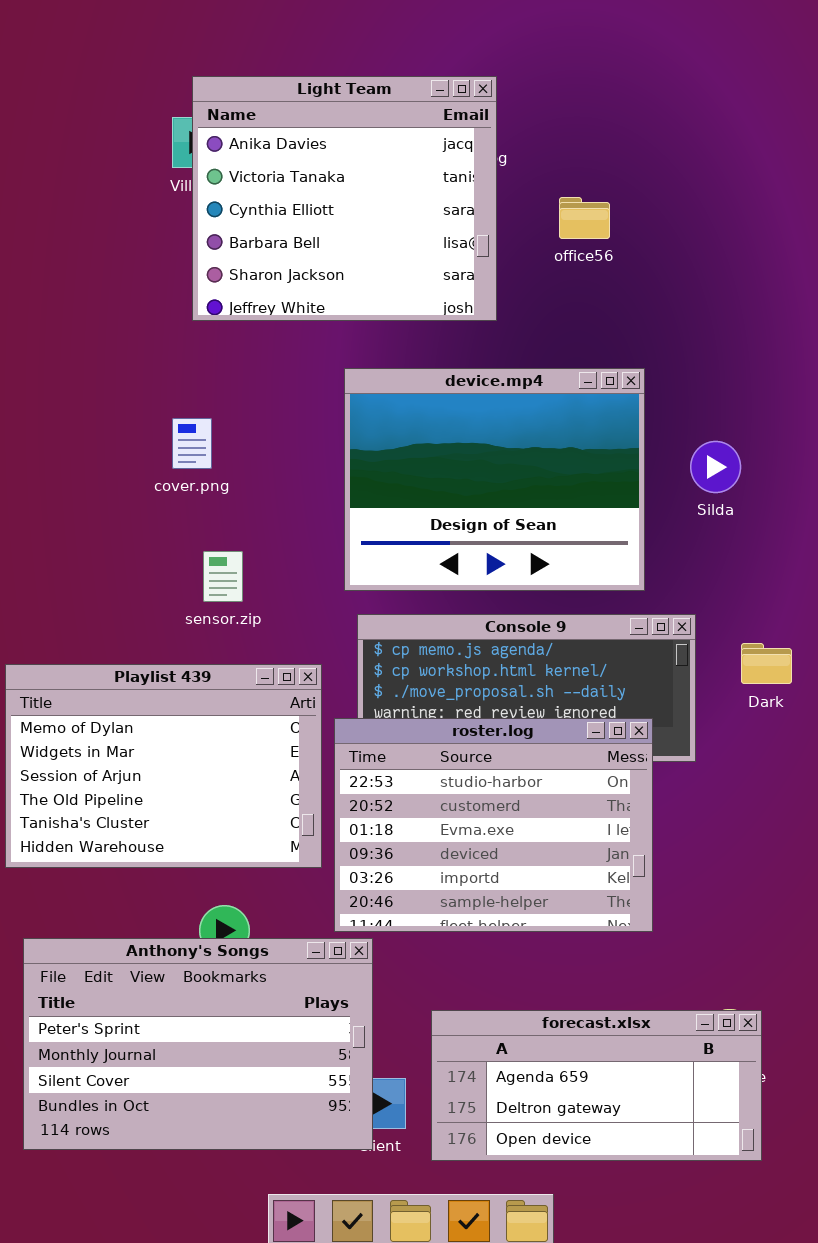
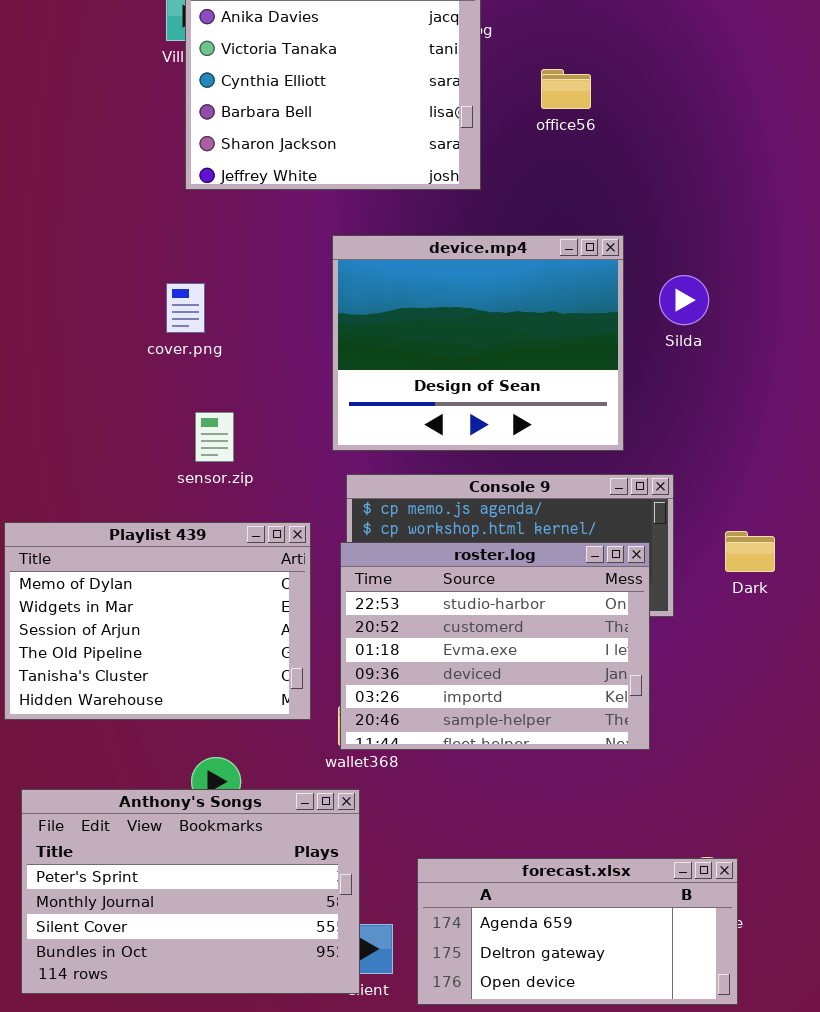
Silda: [690,441,741,493] -> [659,275,709,325], moved
Dark: [741,643,792,684] -> [725,531,775,572], moved
roster.log: [334,718,653,932] -> [340,542,650,750], moved

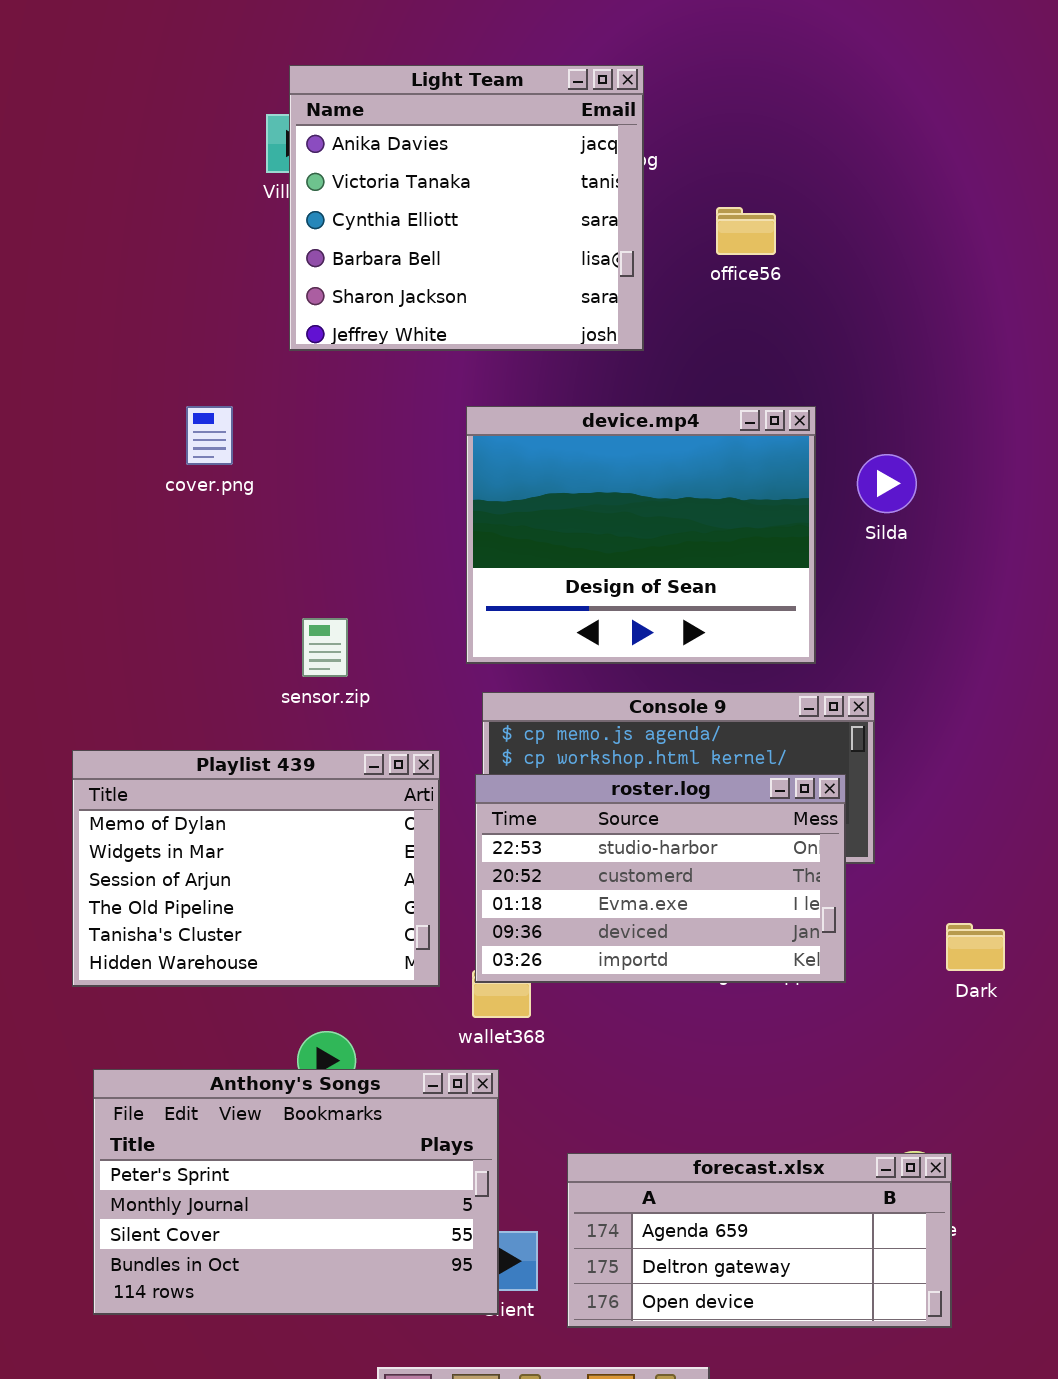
cover.png: [166,283,205,333] -> [186,406,233,465], moved
Dark: [725,531,775,572] -> [946,923,1005,971], moved
roster.log: [340,542,650,750] -> [475,774,846,983], resized

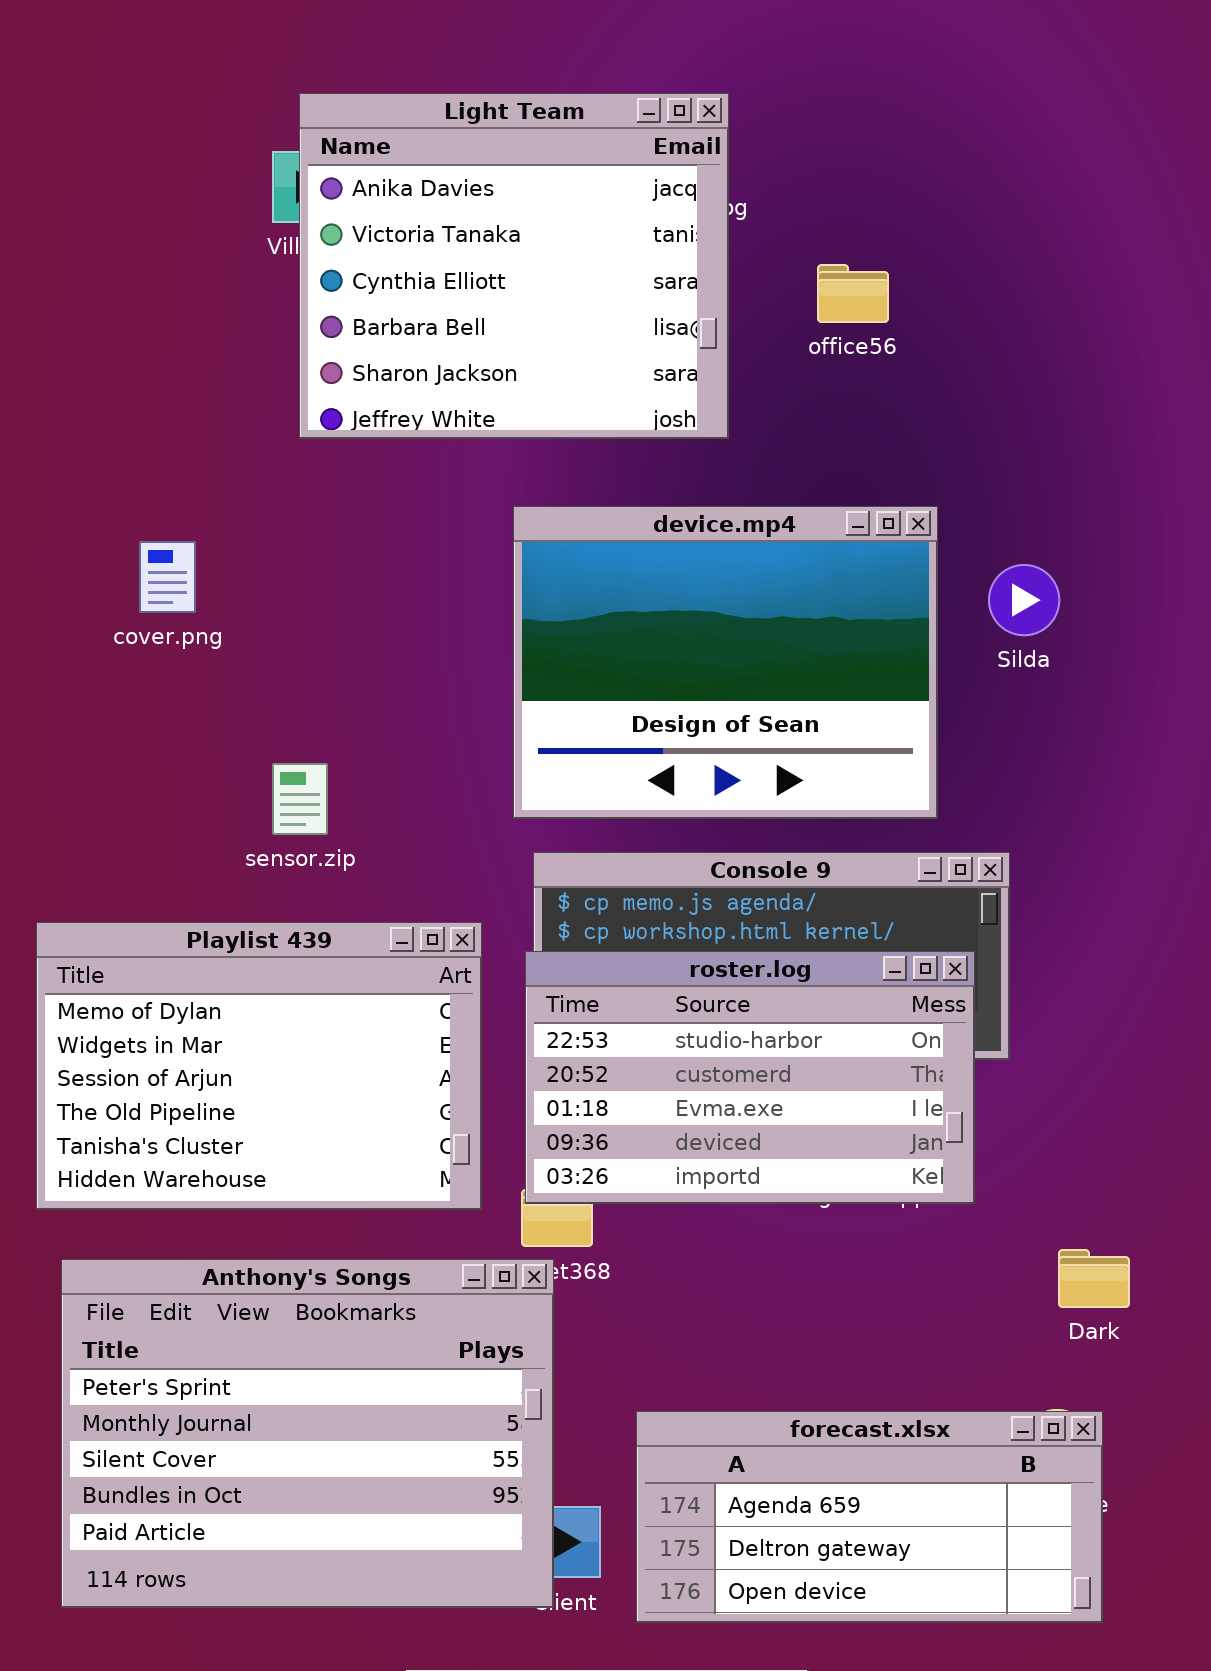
cover.png: [186,406,233,465] -> [139,541,196,613], moved
sensor.zip: [302,618,348,677] -> [272,763,328,835], moved
Dark: [946,923,1005,971] -> [1058,1249,1130,1308], moved
Anthony's Songs: [93,1069,499,1315] -> [61,1259,554,1608], resized

